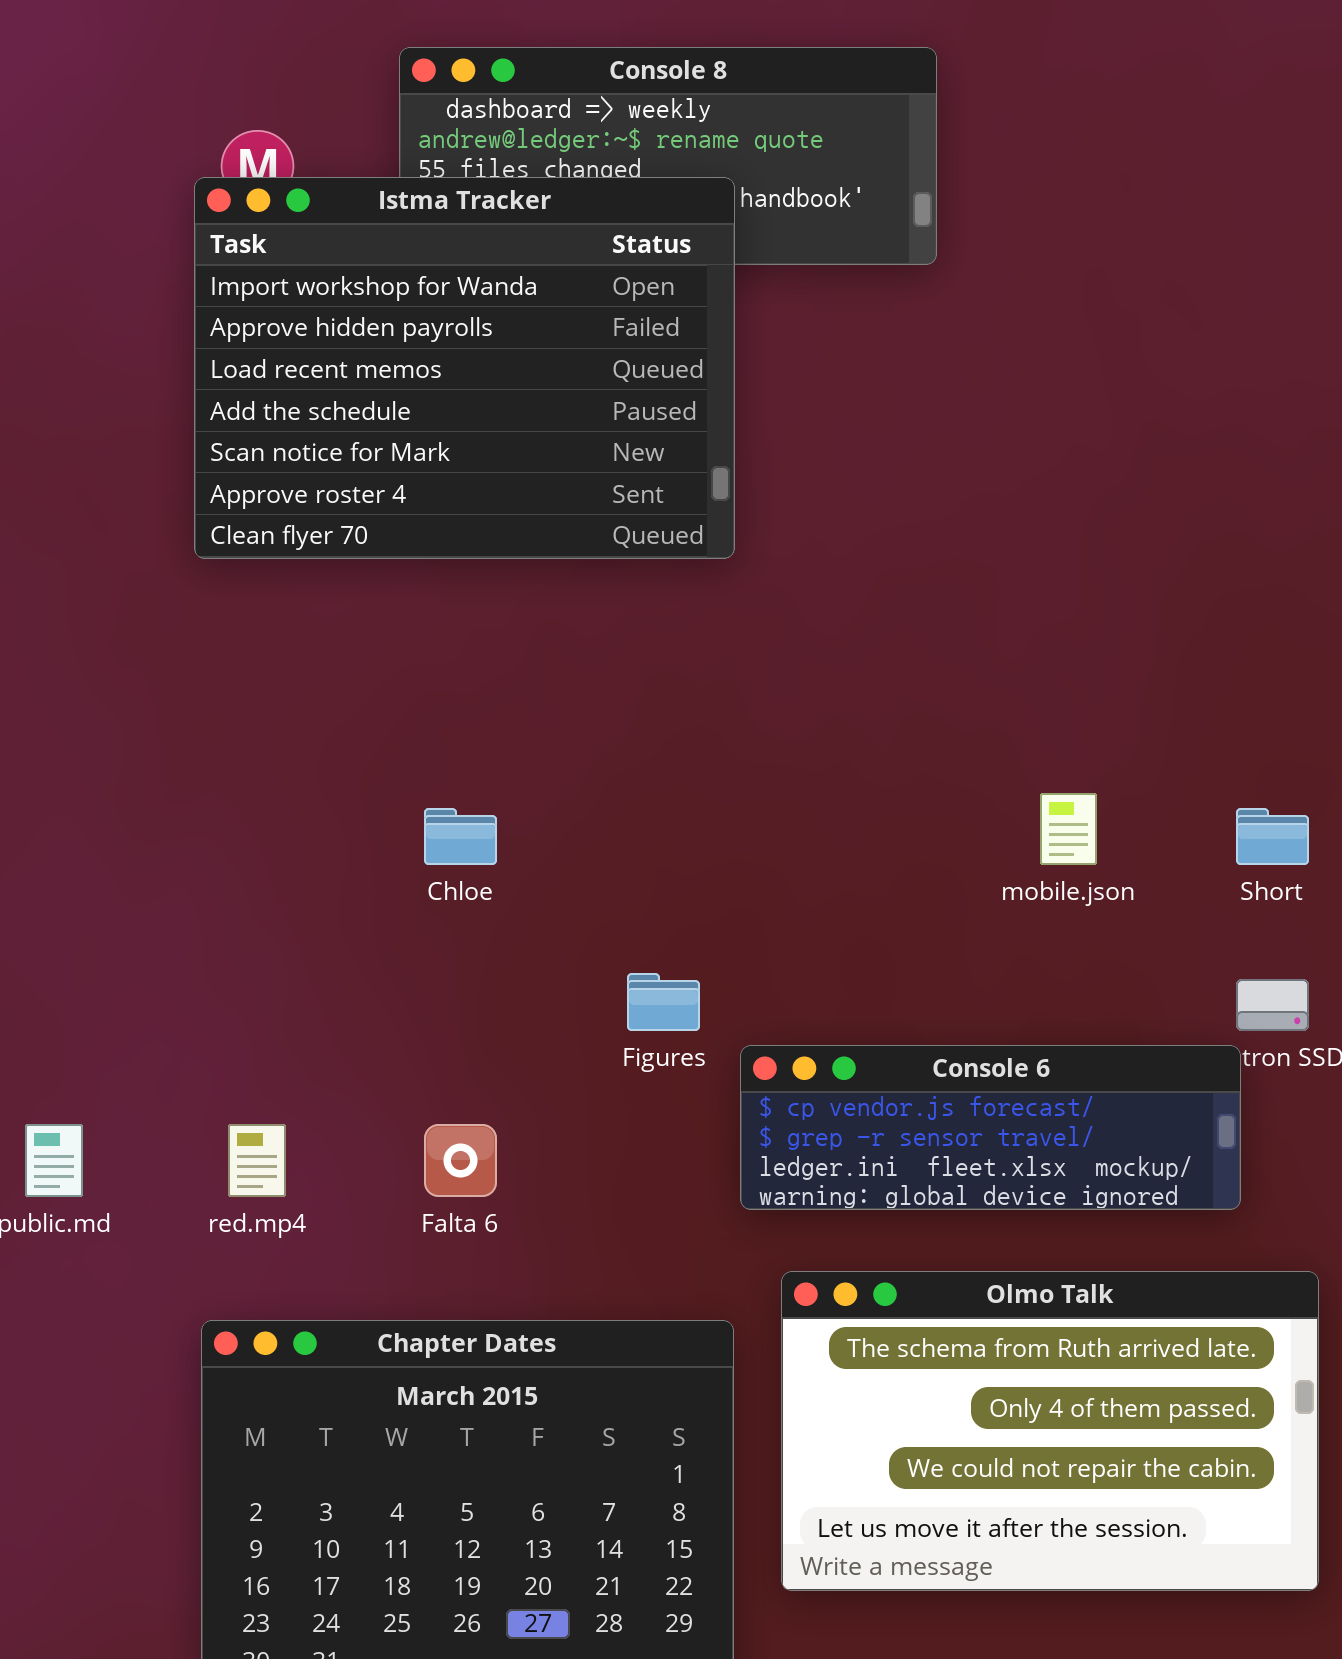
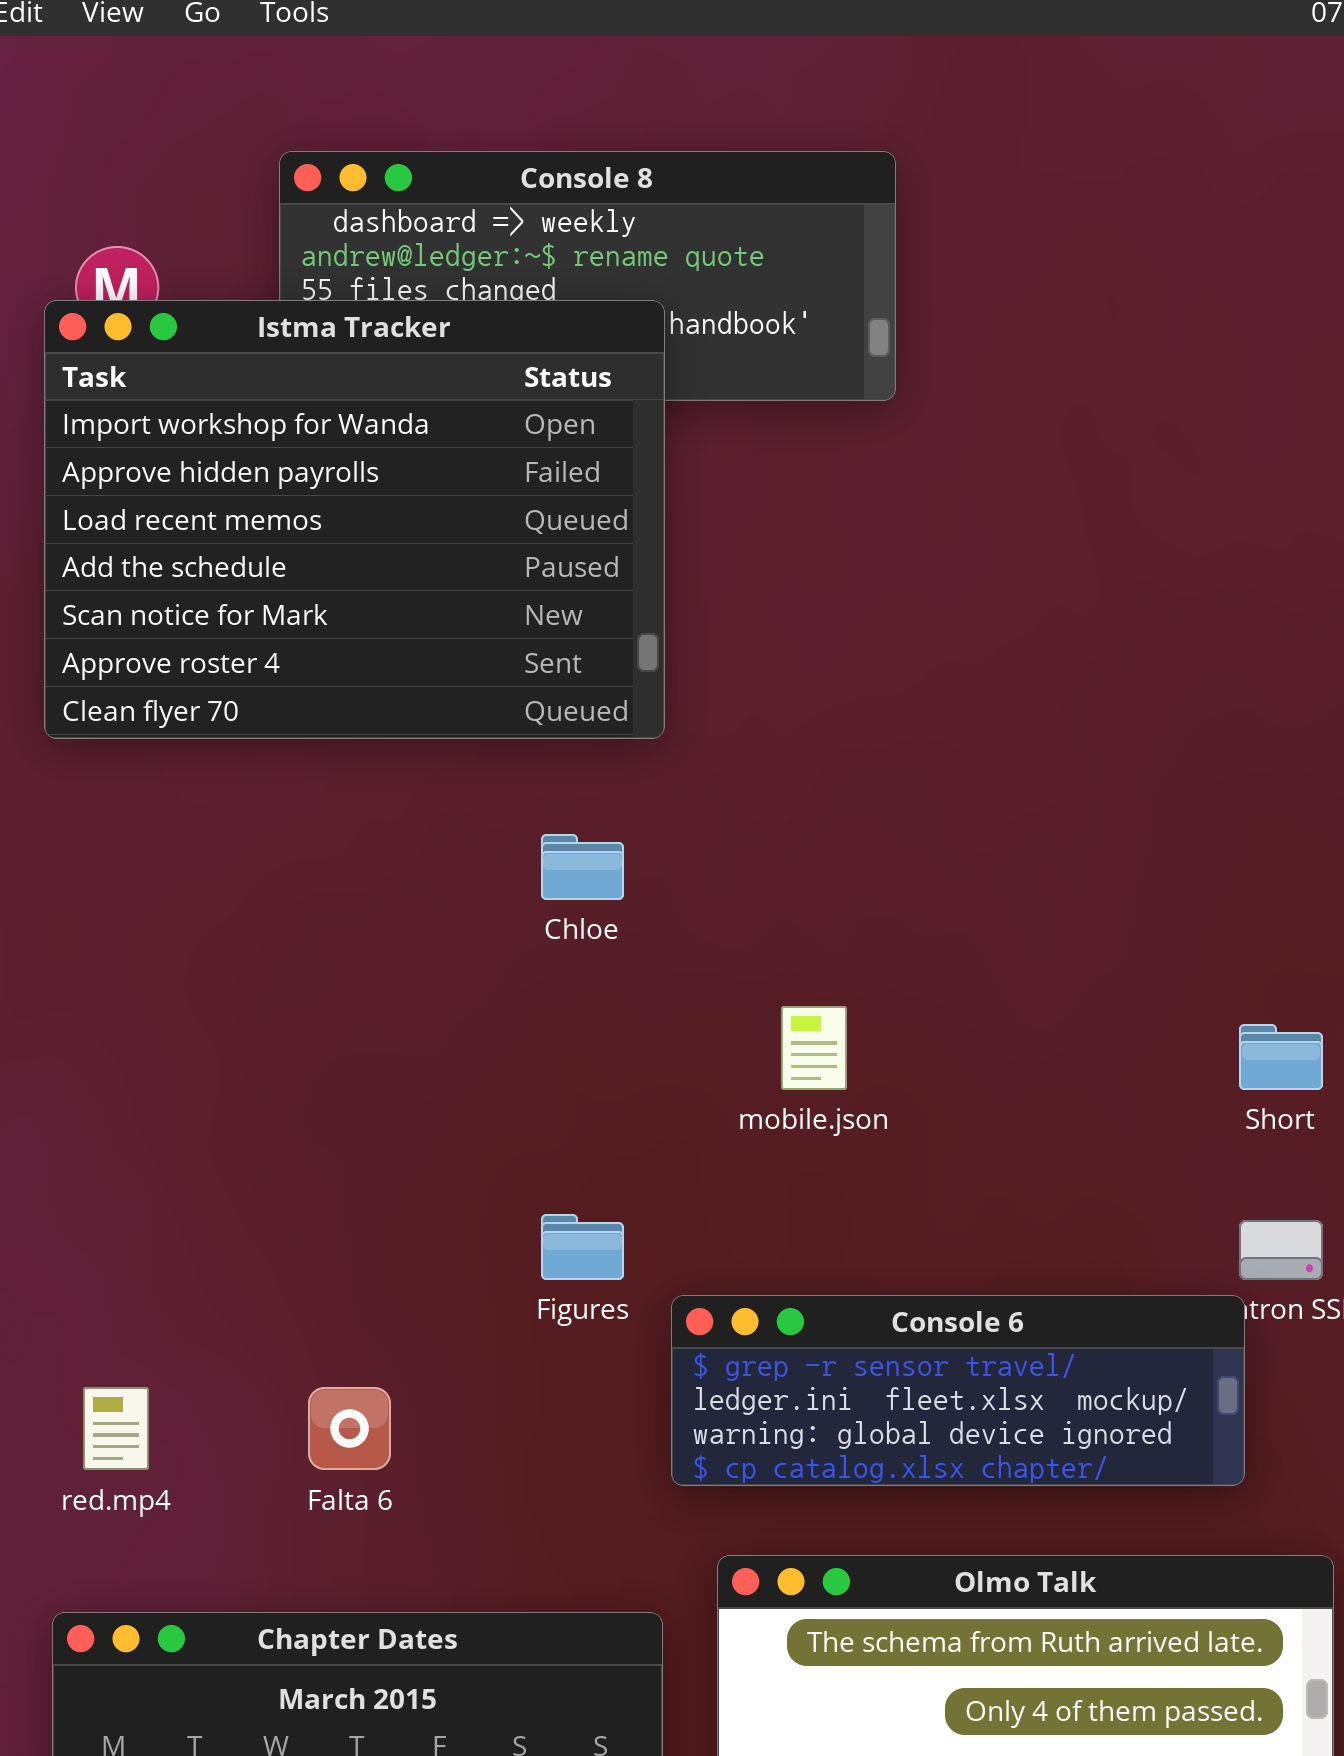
mobile.json: [1040,793,1097,865] -> [781,1006,847,1090], moved
Chloe: [424,808,497,865] -> [541,834,624,900], moved
Console 6: [740,1045,1241,1210] -> [671,1295,1245,1486], scrolled down 1 row

